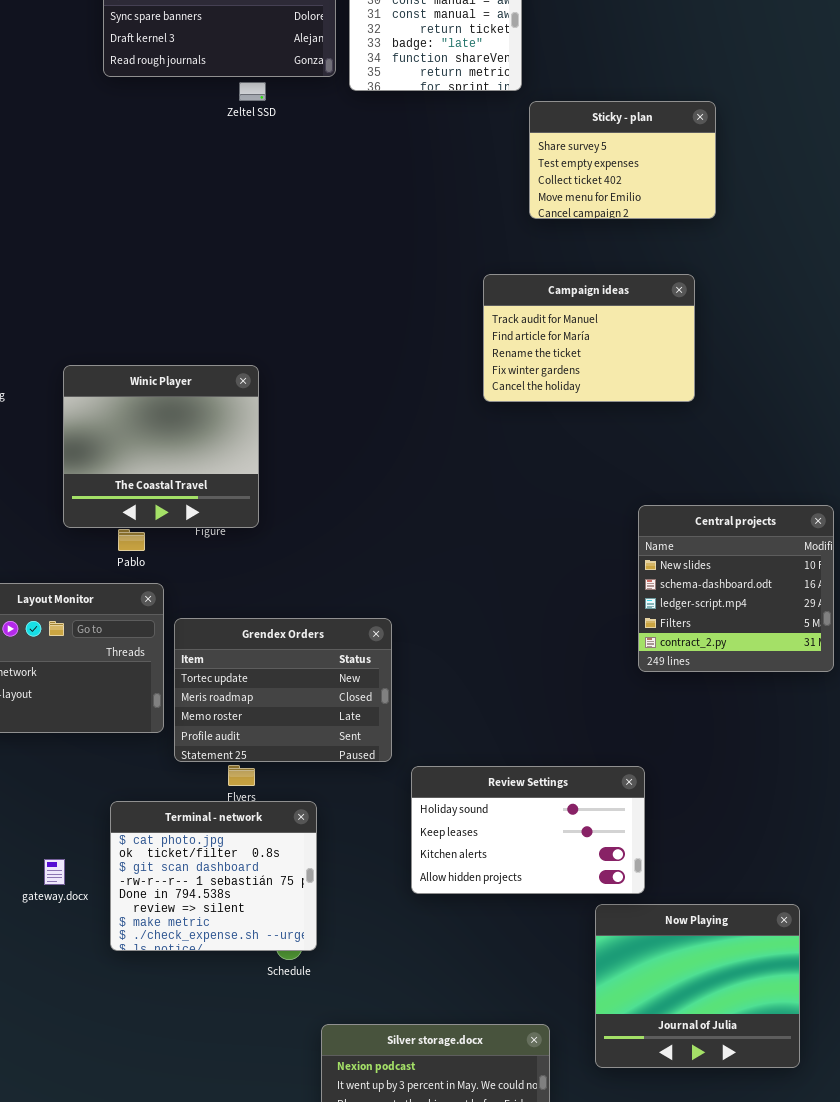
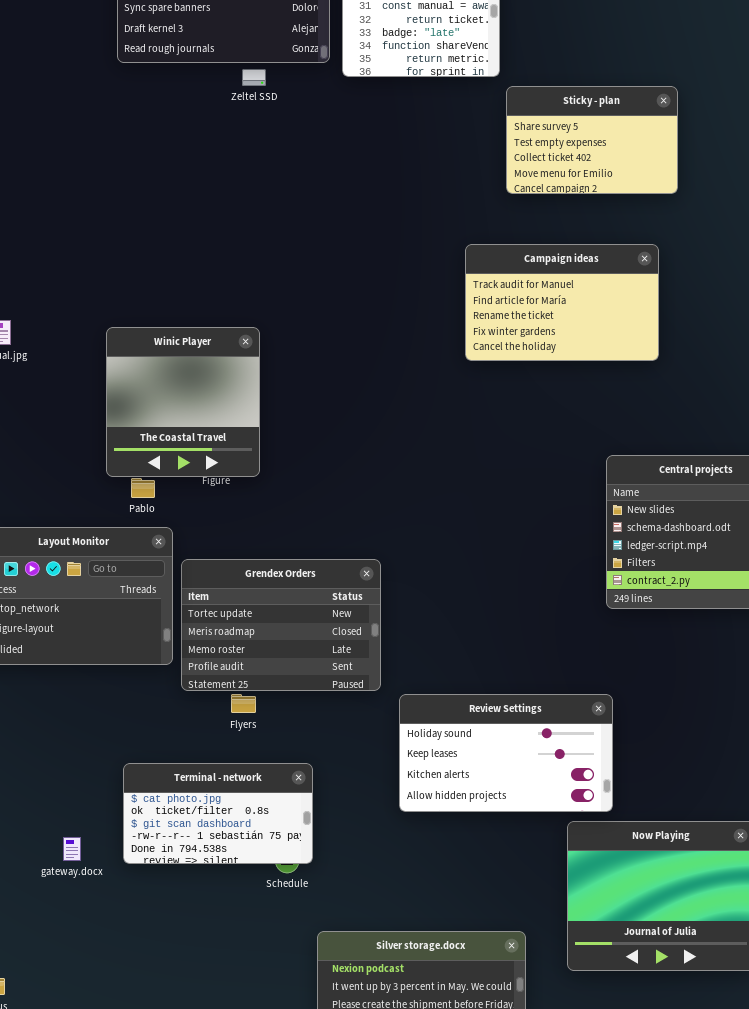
Winic Player: [63,365,259,528] -> [106,327,260,477], resized
Terminal - network: [110,801,317,951] -> [123,763,313,864], resized
gateway.docx: [44,859,65,885] -> [63,837,81,861], moved

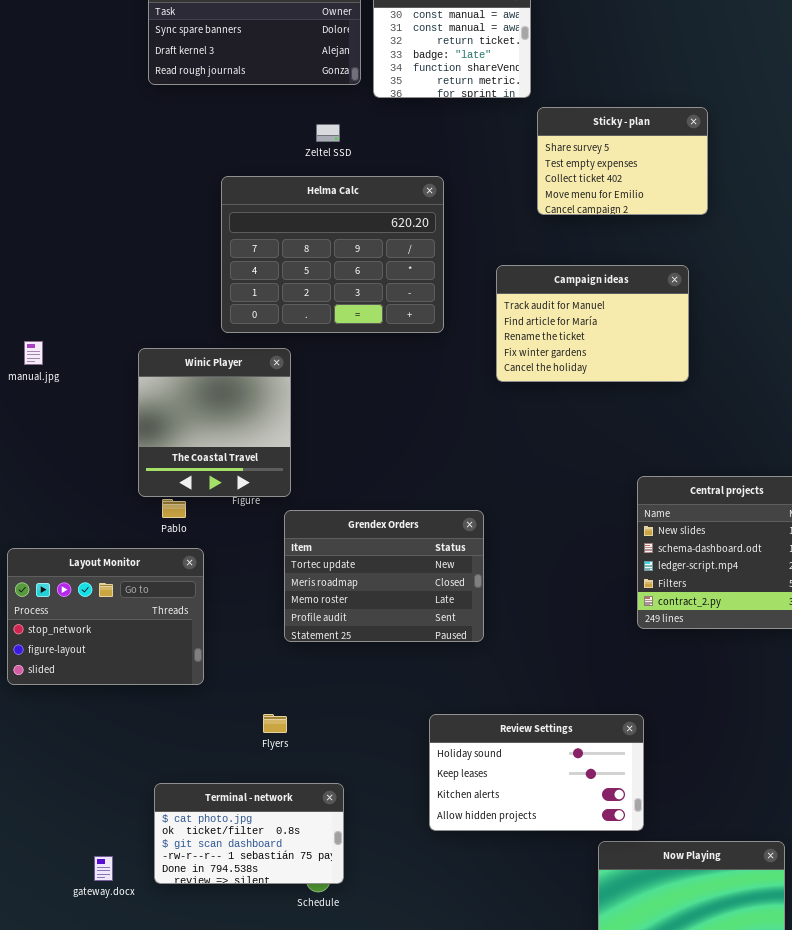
Zeltel SSD: [242,69,266,86] -> [316,124,340,142], moved
Helma Calc: none -> [221,176,444,333], opened
Grendex Orders: [181,559,381,691] -> [284,510,484,642], moved

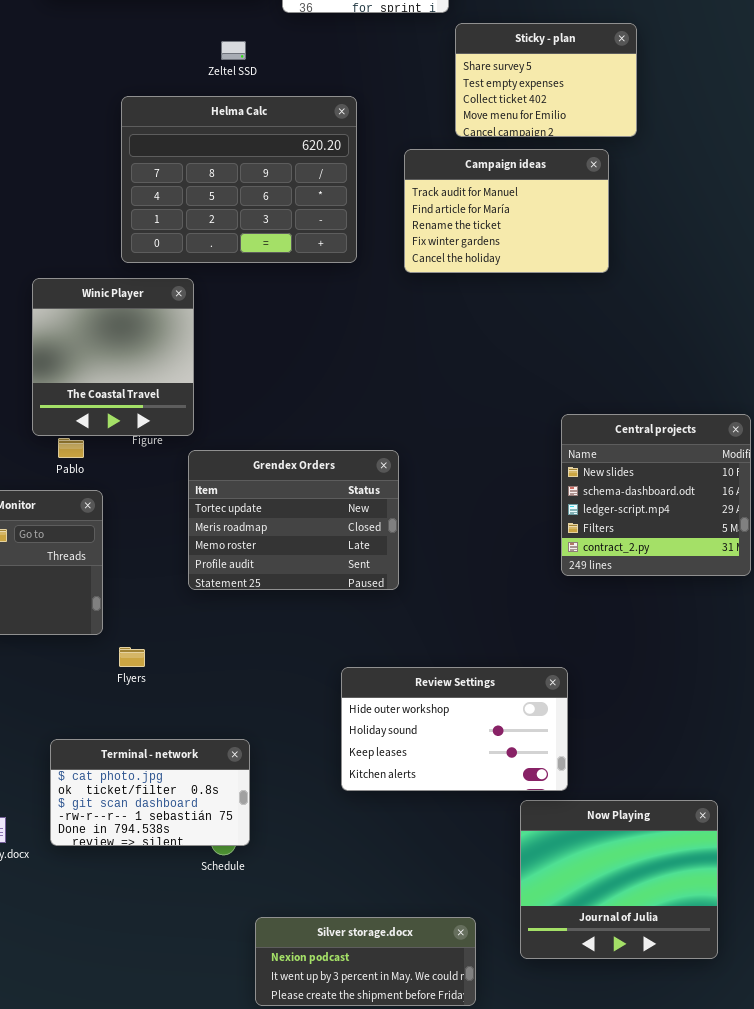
Campaign ideas: [496,265,689,382] -> [404,149,609,273], moved
Flyers: [263,714,287,733] -> [119,647,145,667], moved
Review Settings: [429,714,644,831] -> [341,667,568,791], scrolled up 1 row

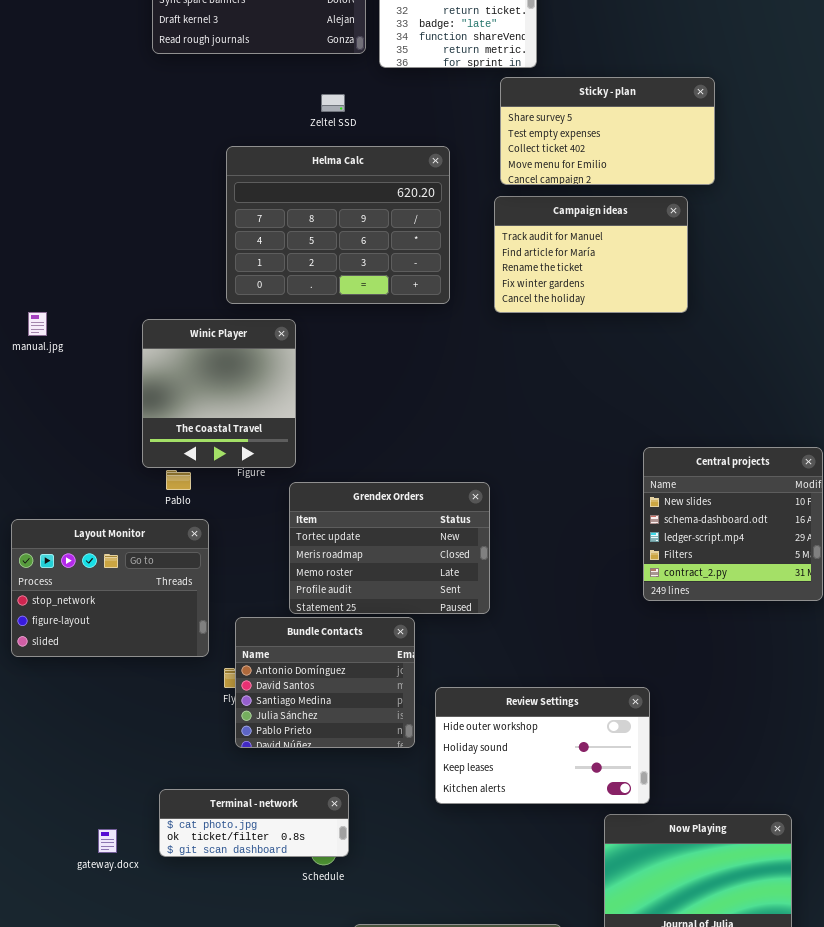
Sticky - plan: [455,23,637,137] -> [500,77,715,185], resized
Bundle Contacts: none -> [235,617,415,748], opened
Terminal - network: [50,739,250,846] -> [159,789,349,857], resized

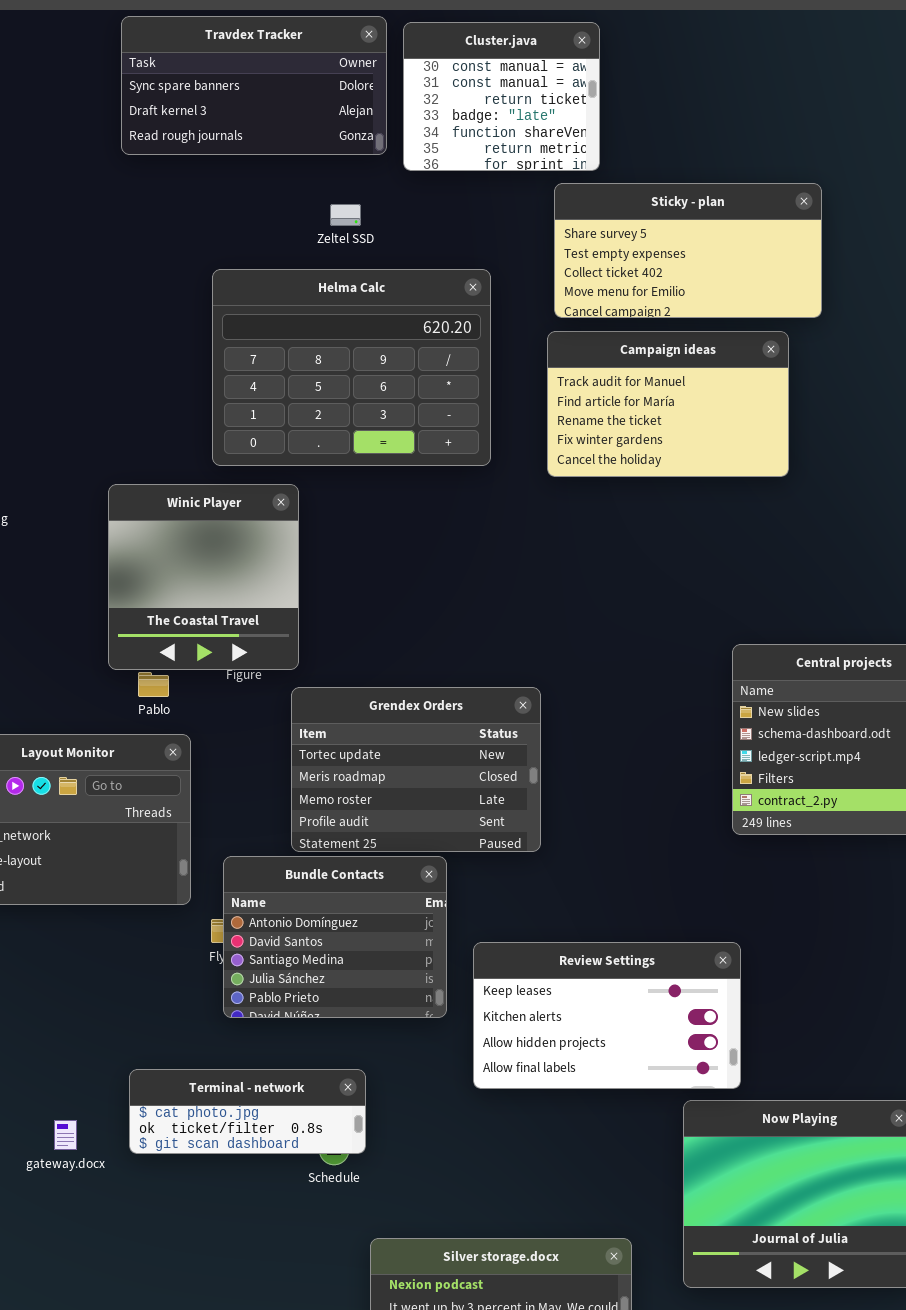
Review Settings: [435,687,650,804] -> [473,942,741,1089], scrolled down 2 rows

